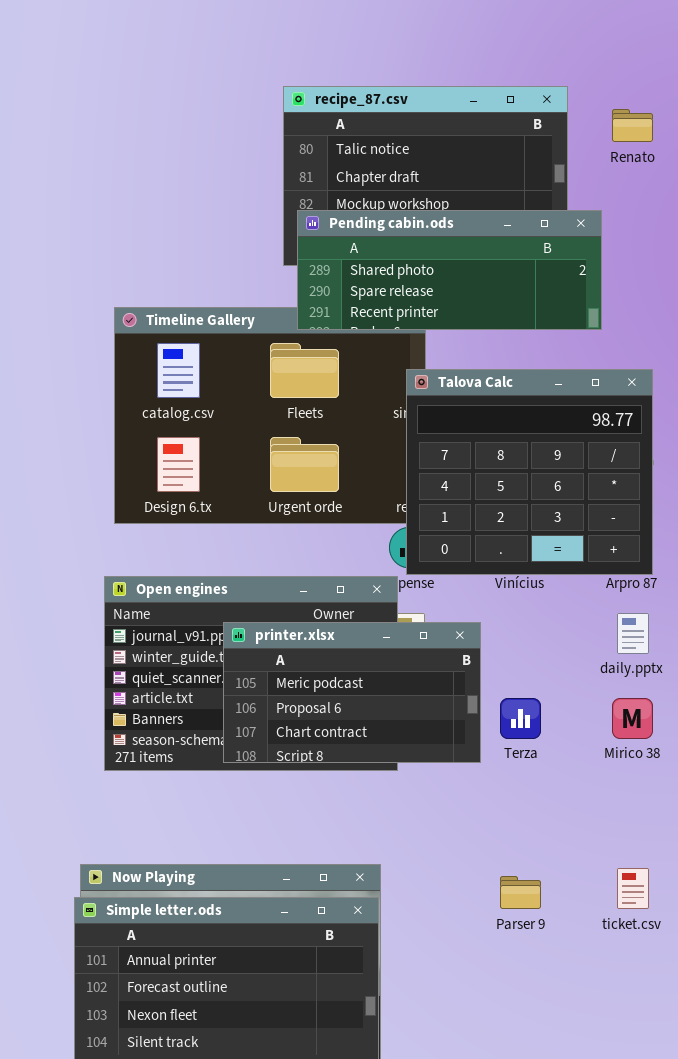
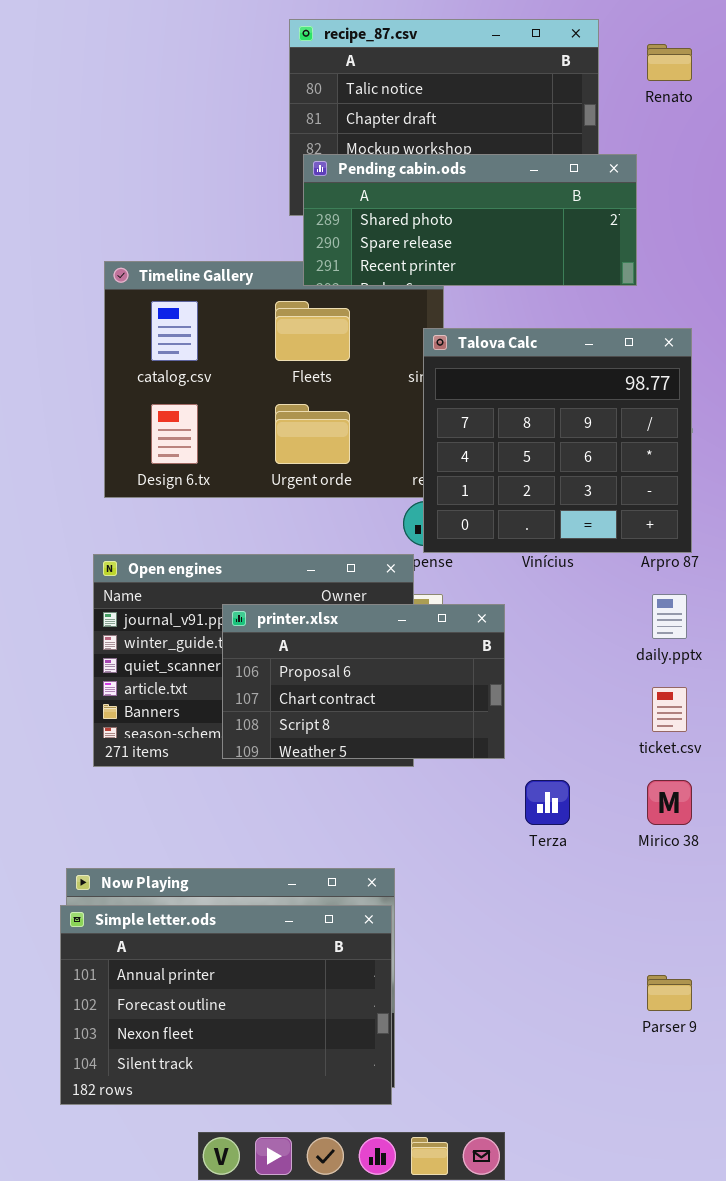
printer.xlsx: [223,622,481,763] -> [222,604,505,759], scrolled down 1 row
Terza: [500,698,541,739] -> [525,780,570,825], moved
Mirico 38: [612,698,653,739] -> [647,780,692,825], moved
ticket.csv: [617,868,649,909] -> [652,687,687,732], moved
Parser 9: [500,876,541,909] -> [647,975,692,1011], moved

